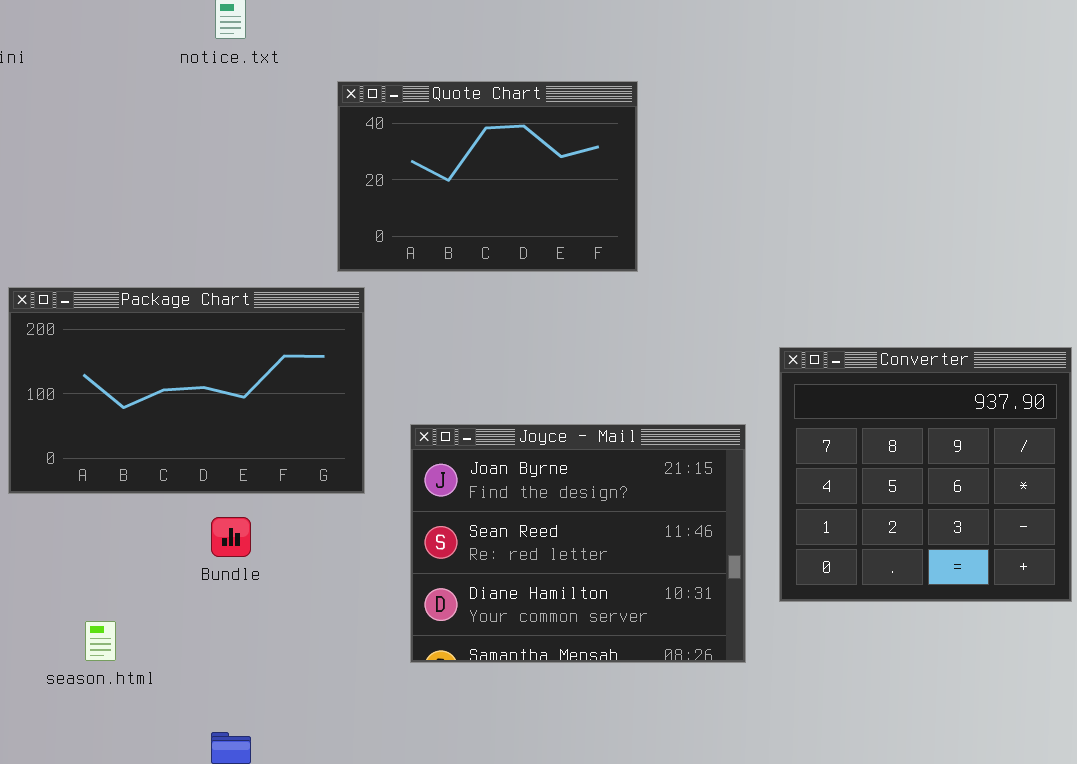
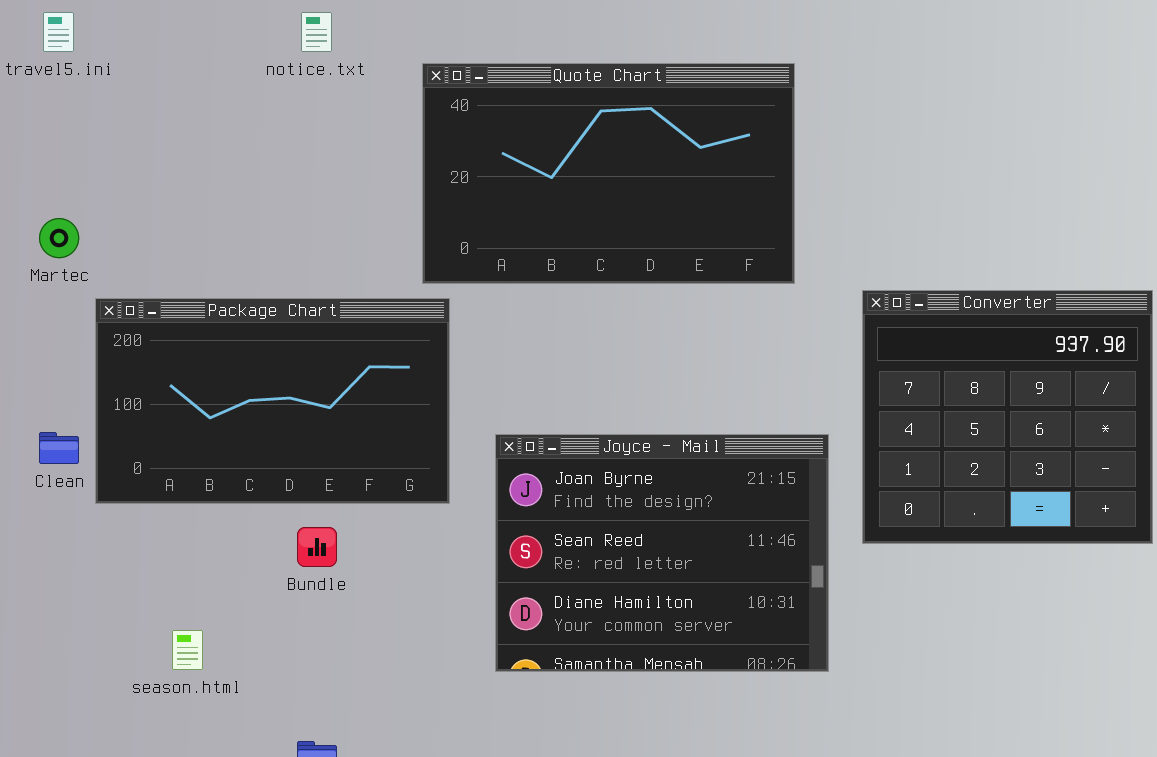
Quote Chart: [337,81,638,272] -> [422,63,795,284], resized
Converter: [779,347,1072,602] -> [862,290,1153,544], moved

